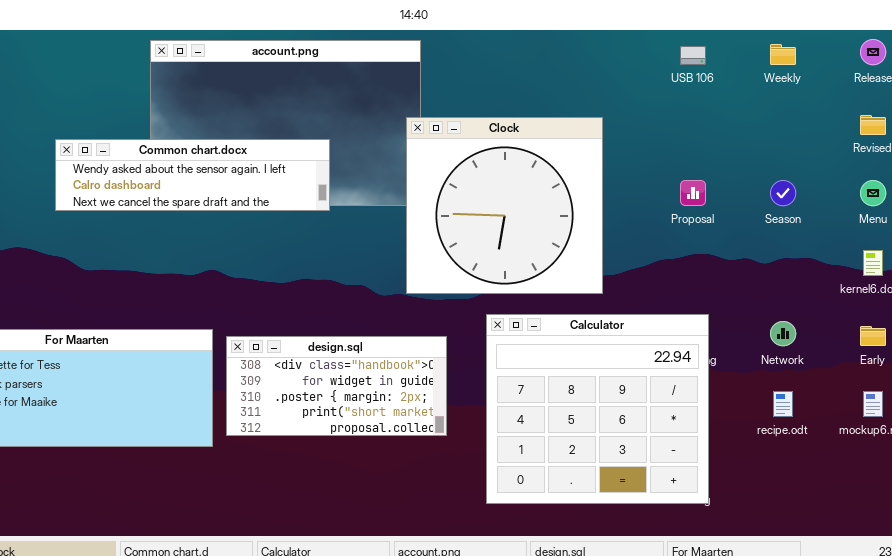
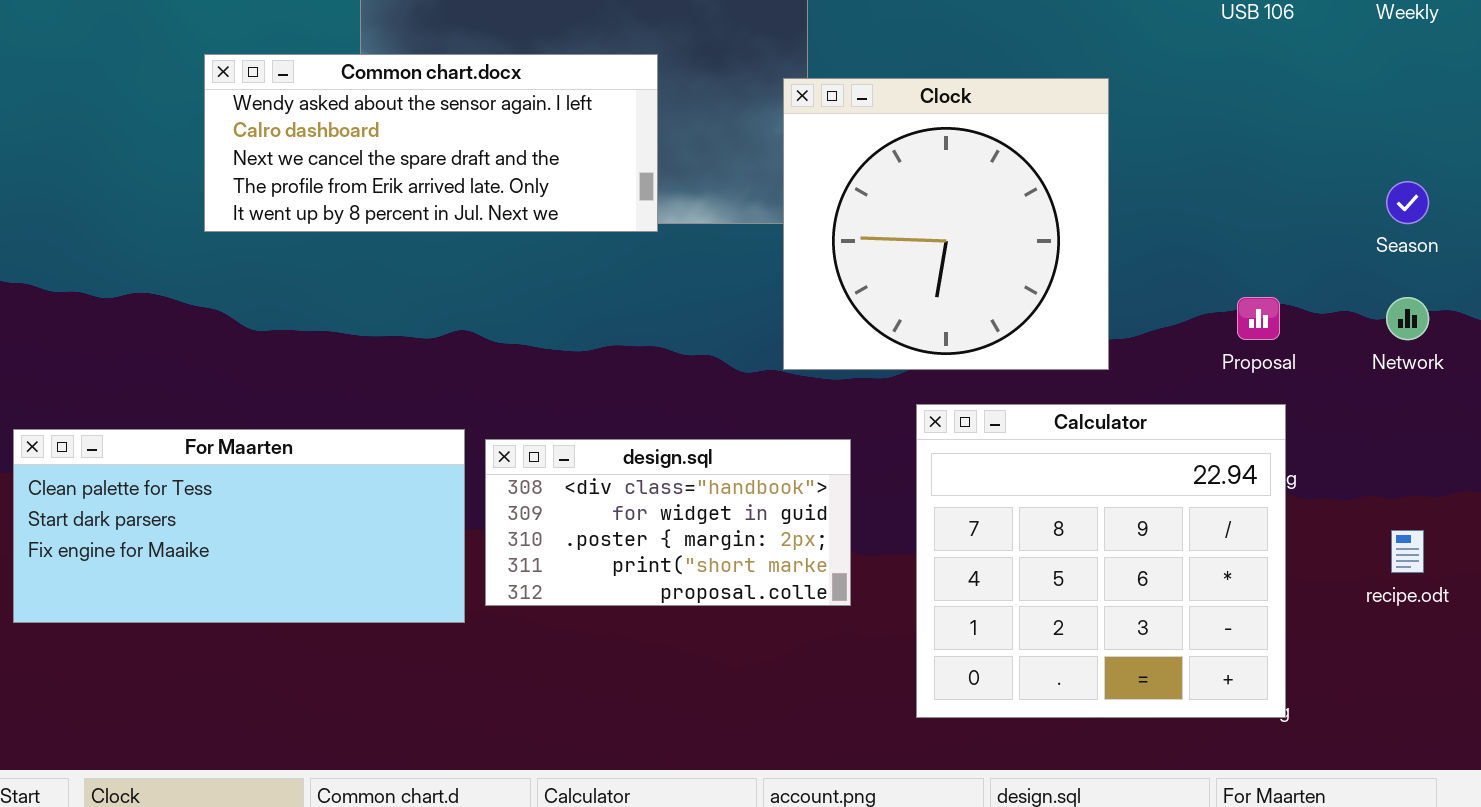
Common chart.docx: [55,139,330,211] -> [204,54,658,232], resized
Proposal: [680,180,706,206] -> [1237,297,1280,340], moved
Network: [770,321,796,346] -> [1386,297,1429,340], moved

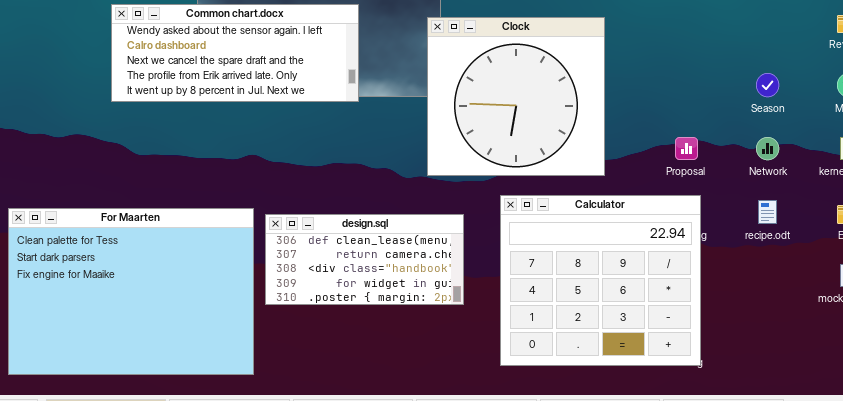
For Maarten: [13,429,465,623] -> [8,208,254,375], resized
design.sql: [485,439,851,606] -> [265,214,464,305], scrolled up 2 rows
recipe.odt: [1391,530,1424,573] -> [758,200,777,224], moved

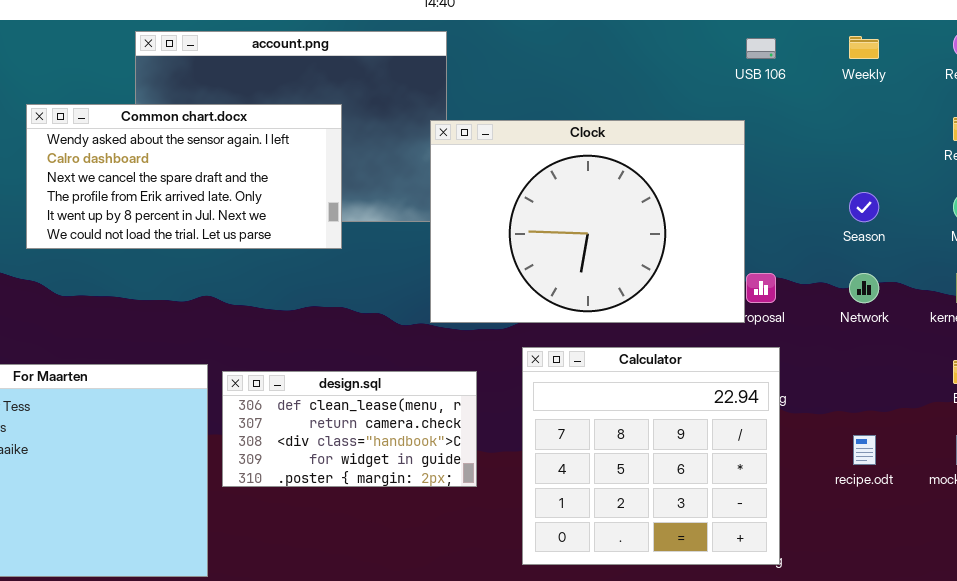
Common chart.docx: [111,4,359,102] -> [26,104,342,249], resized
Clock: [427,17,605,176] -> [430,120,745,323], resized
recipe.odt: [758,200,777,224] -> [853,435,876,465], moved

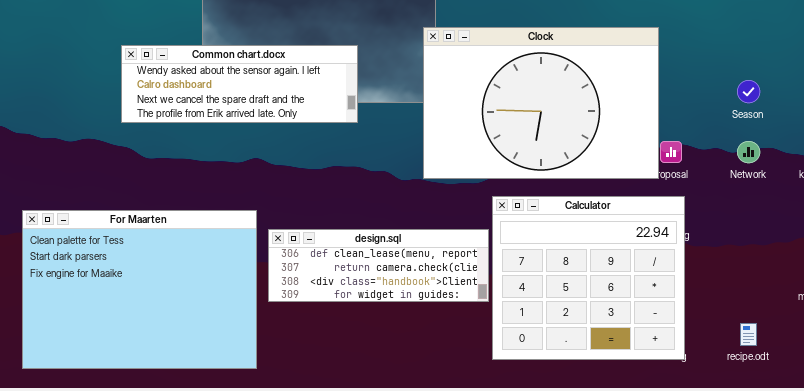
Common chart.docx: [26,104,342,249] -> [121,45,358,123], resized
design.sql: [222,371,477,487] -> [268,229,489,302], resized
recipe.odt: [853,435,876,465] -> [740,323,757,346], moved

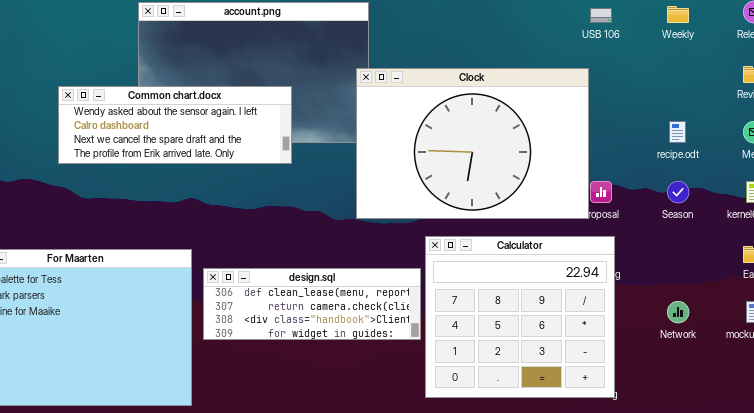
Season: [737,80,760,103] -> [667,181,689,203], moved
Network: [737,141,760,163] -> [667,301,689,323], moved
recipe.odt: [740,323,757,346] -> [669,121,686,143], moved

